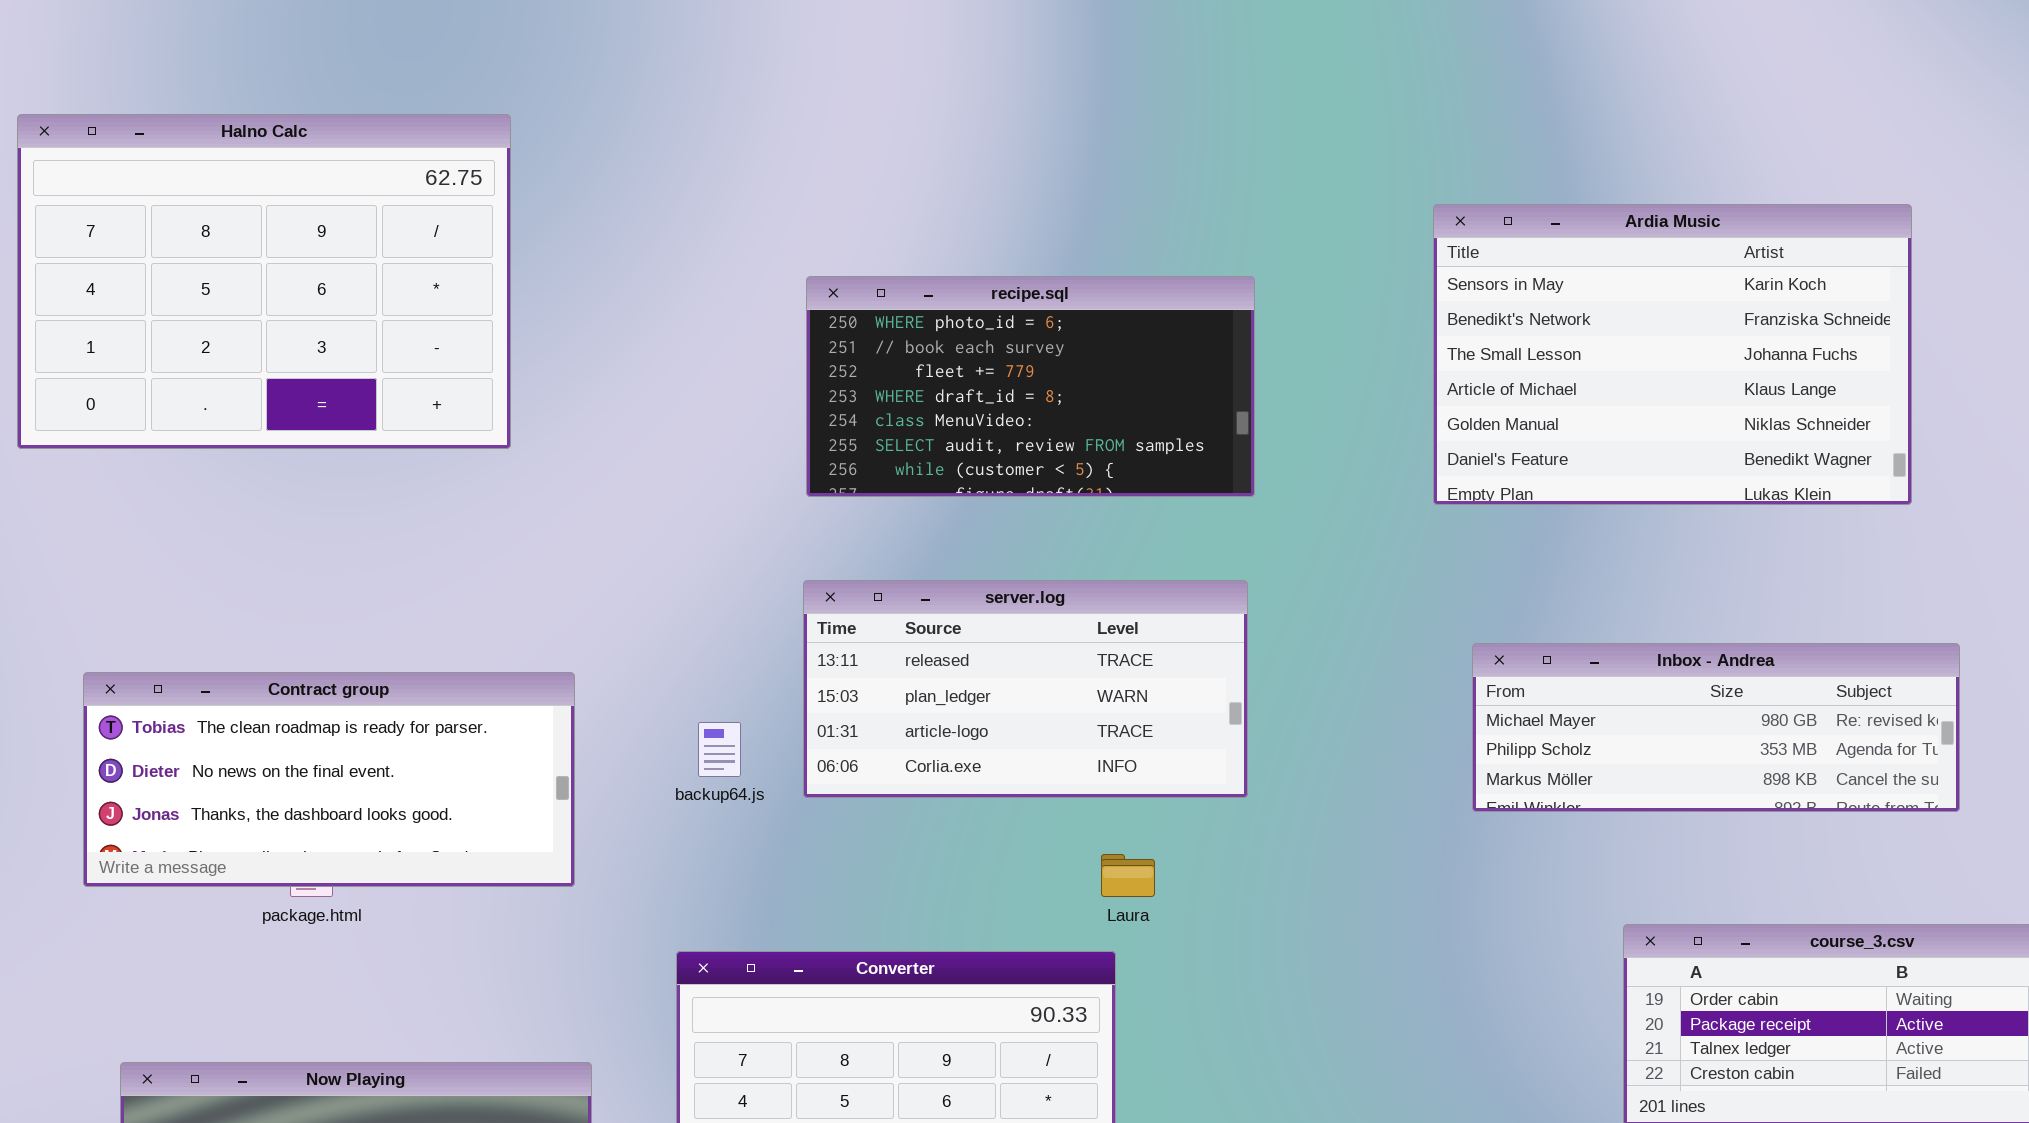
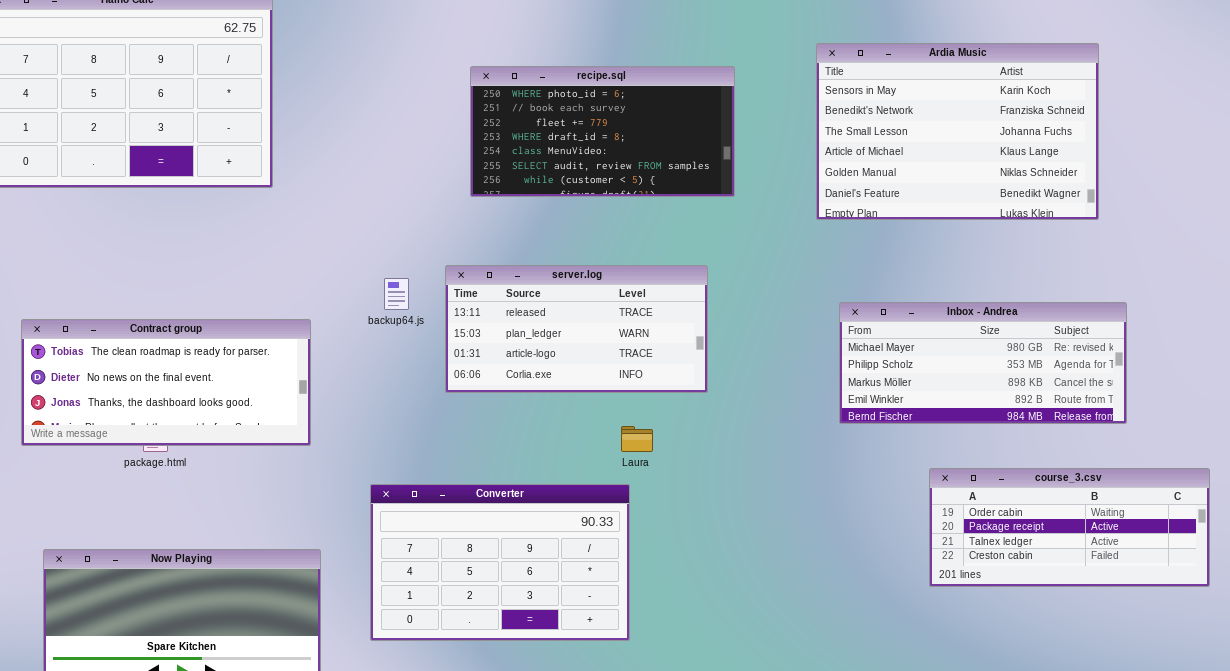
recipe.sql: [806,276,1255,497] -> [470,66,735,197], moved
Inbox - Andrea: [1472,643,1960,812] -> [839,302,1127,424], resized
backup64.js: [698,722,741,777] -> [384,278,409,310], moved

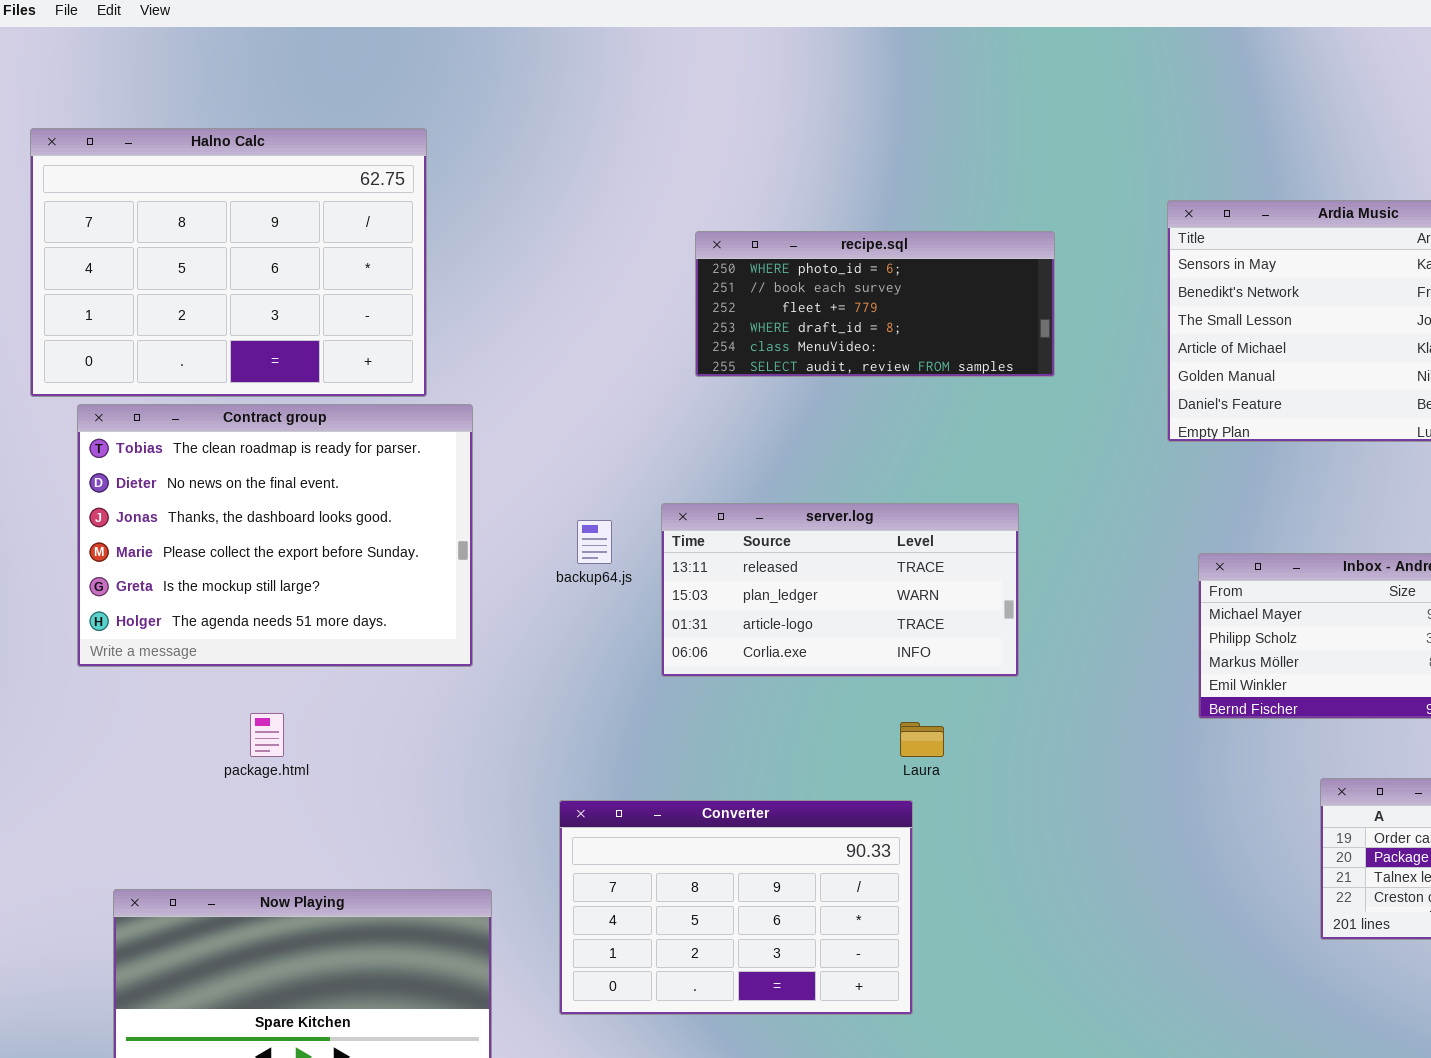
recipe.sql: [470,66,735,197] -> [695,231,1055,377], resized
Contract group: [21,319,311,446] -> [77,404,473,667], moved, resized

